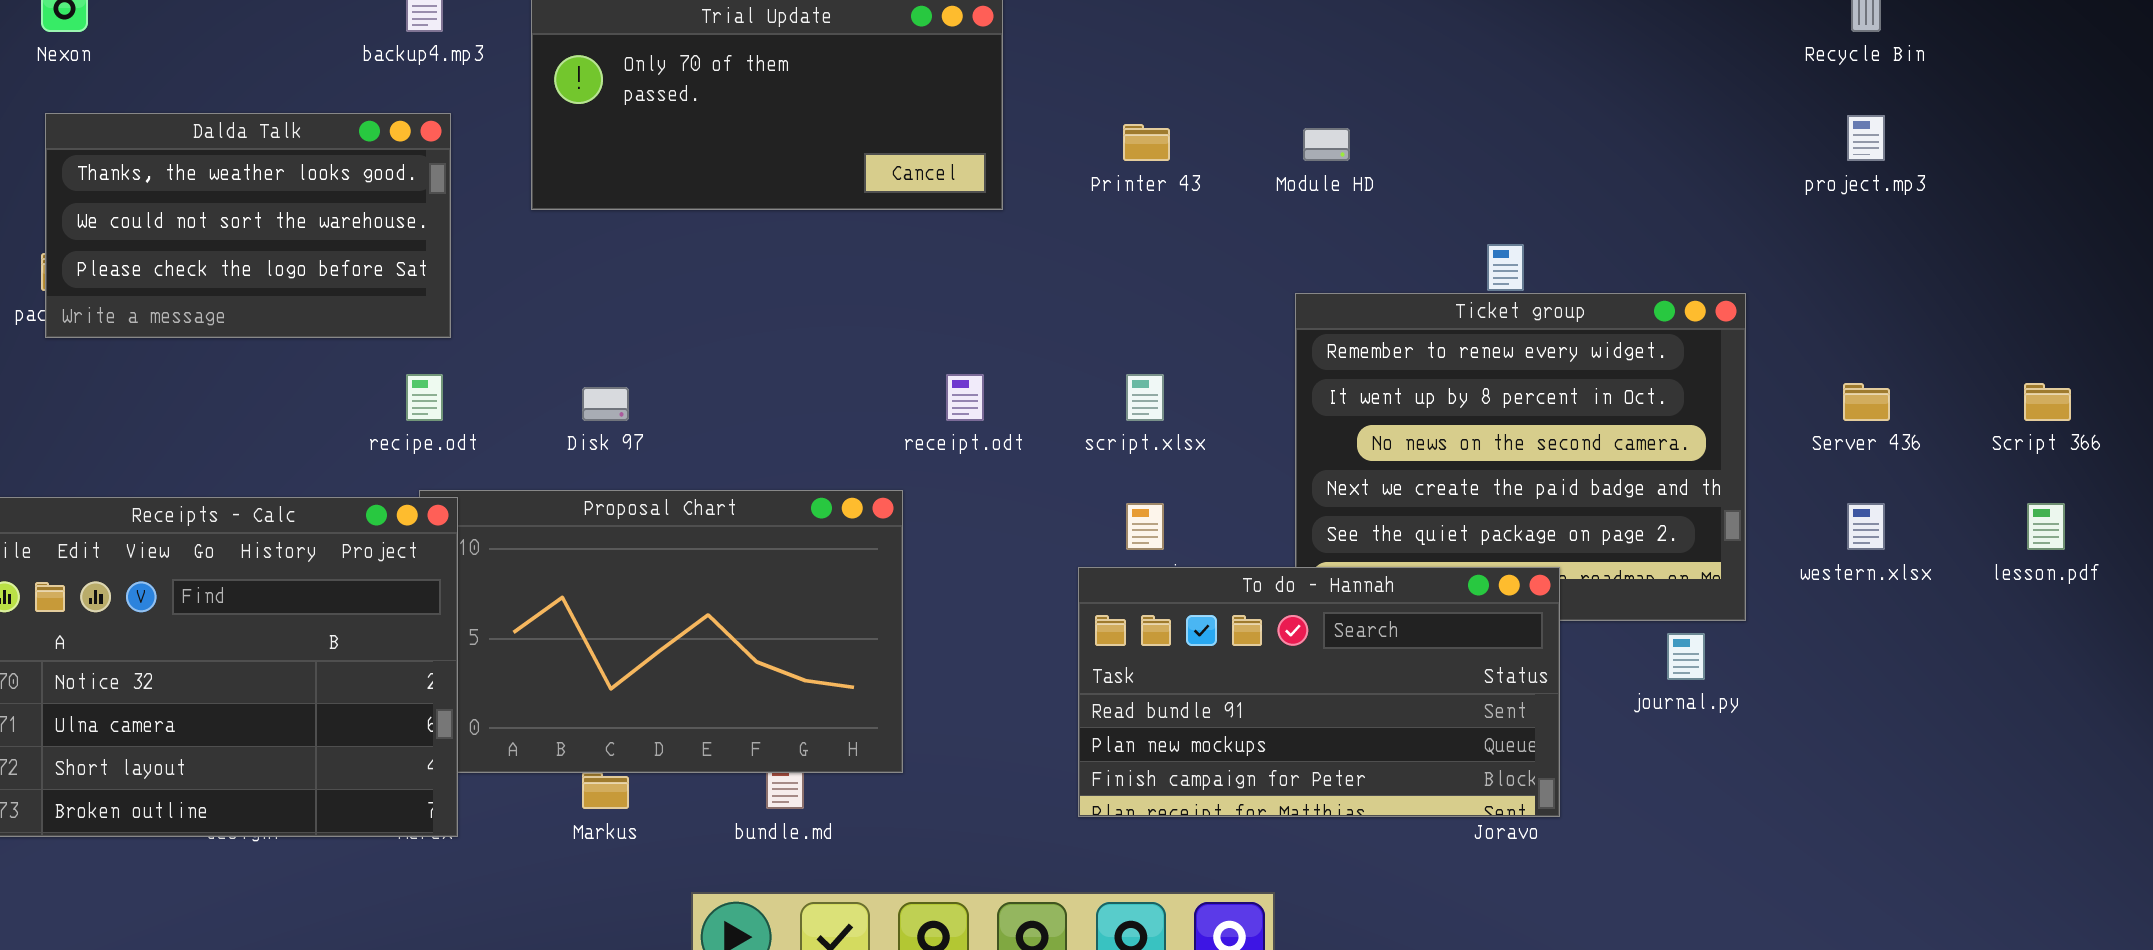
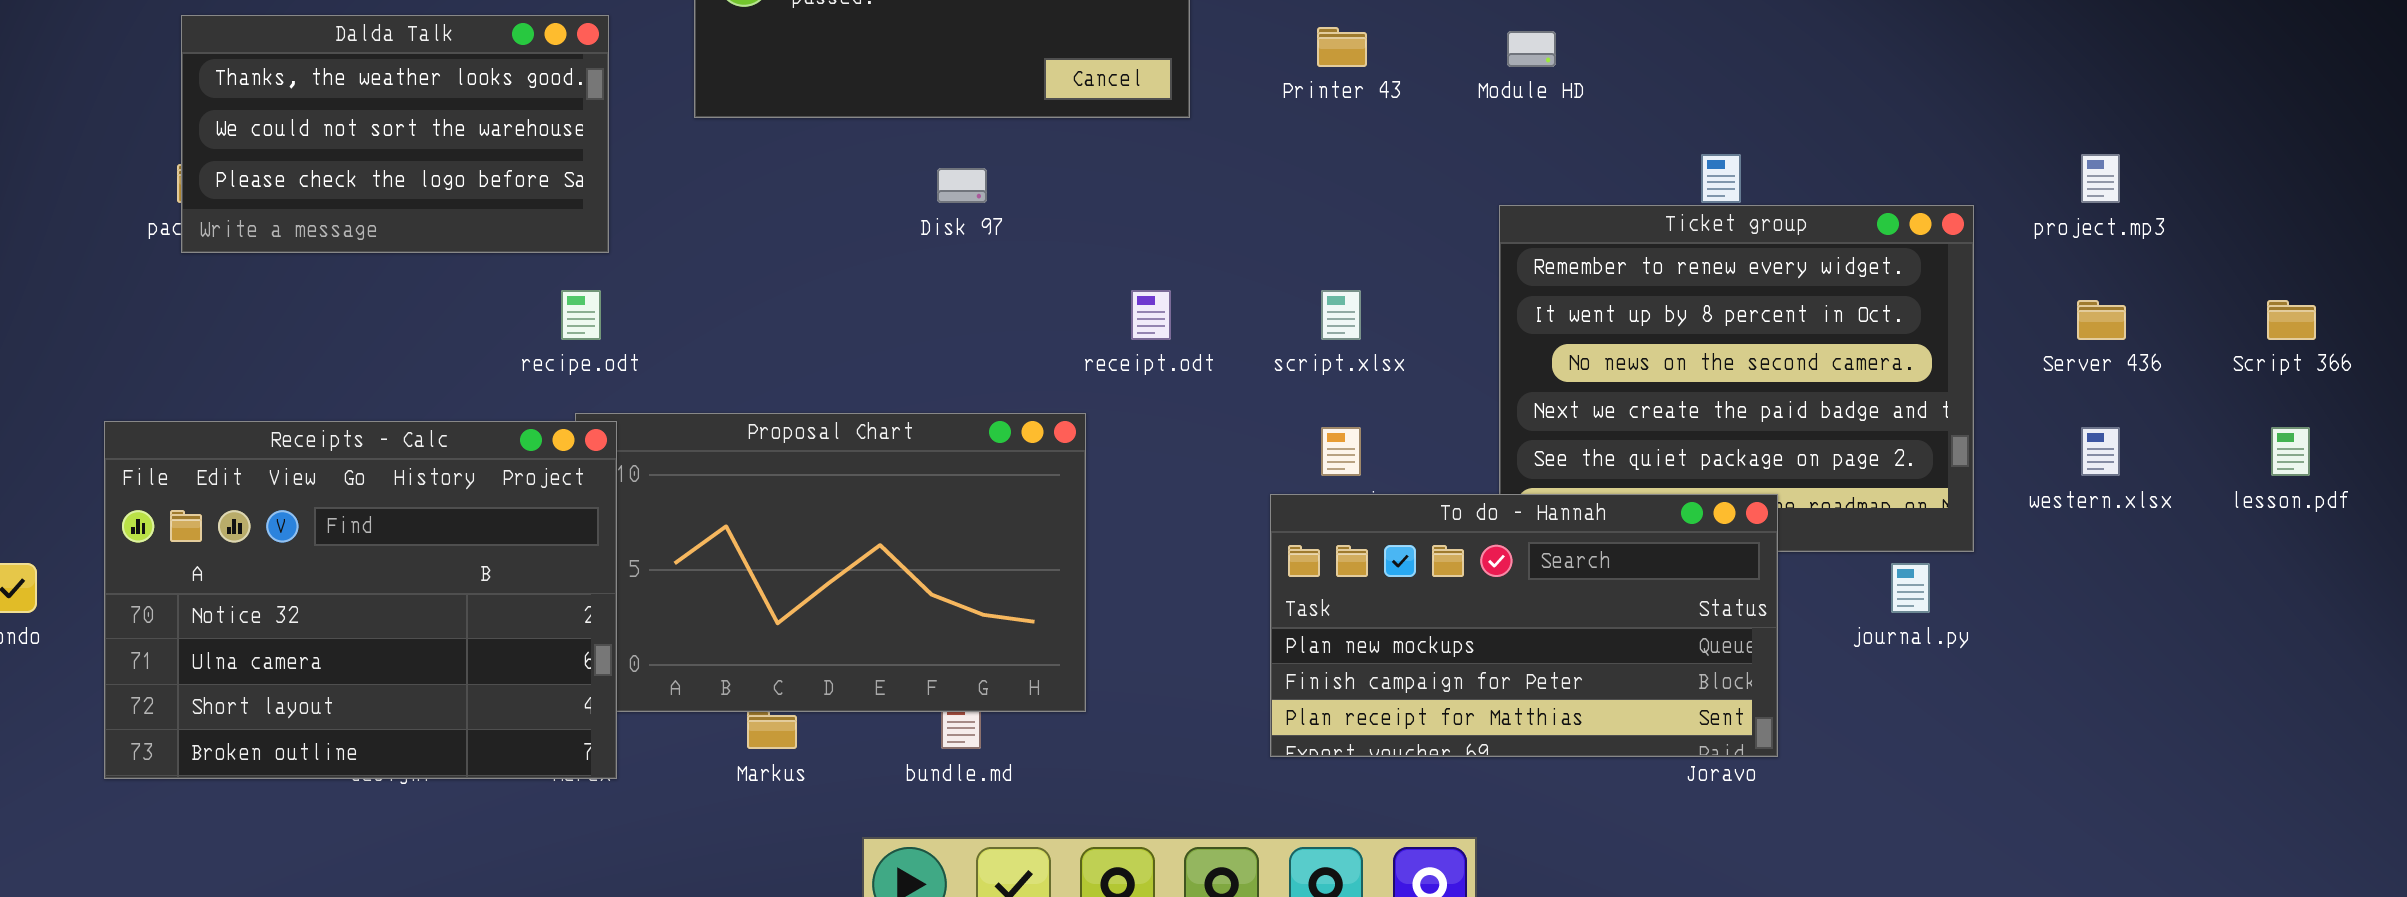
project.mp3: [1847,115,1885,161] -> [2081,154,2120,203], moved
Disk 97: [582,387,629,421] -> [937,168,987,203], moved
To do - Hannah: [1078,567,1560,817] -> [1270,494,1778,757], scrolled down 1 row

